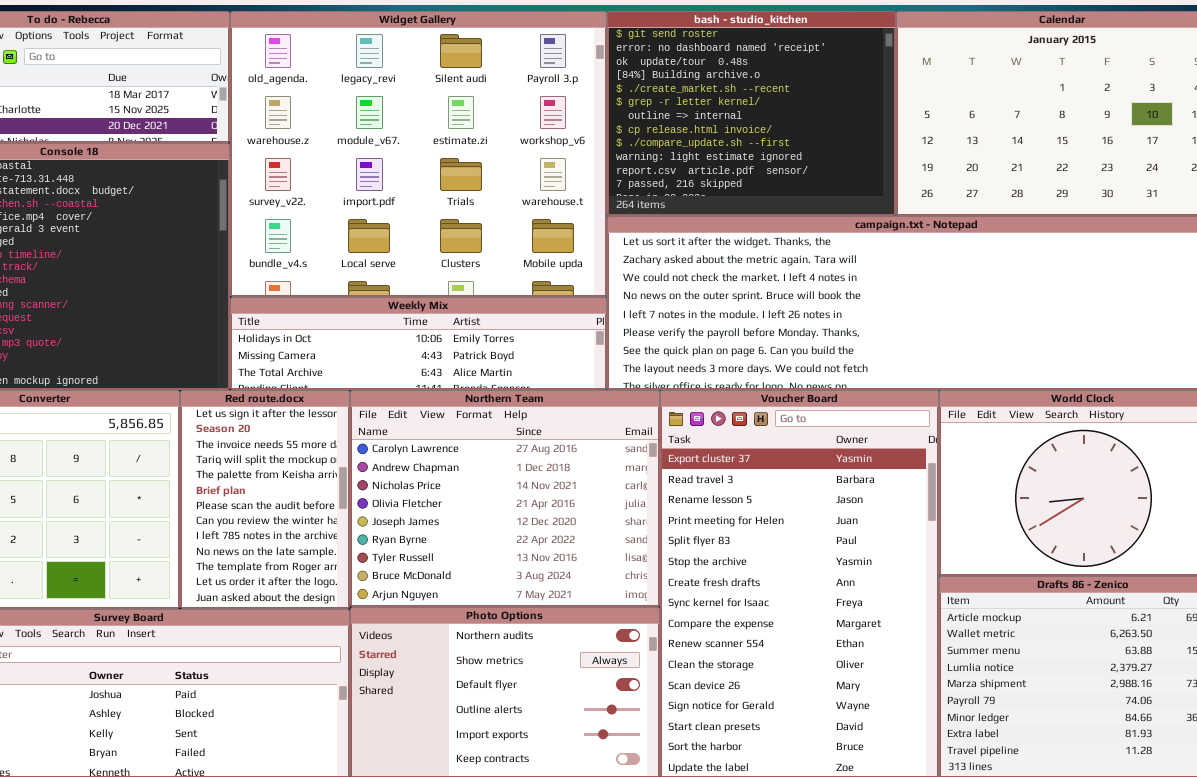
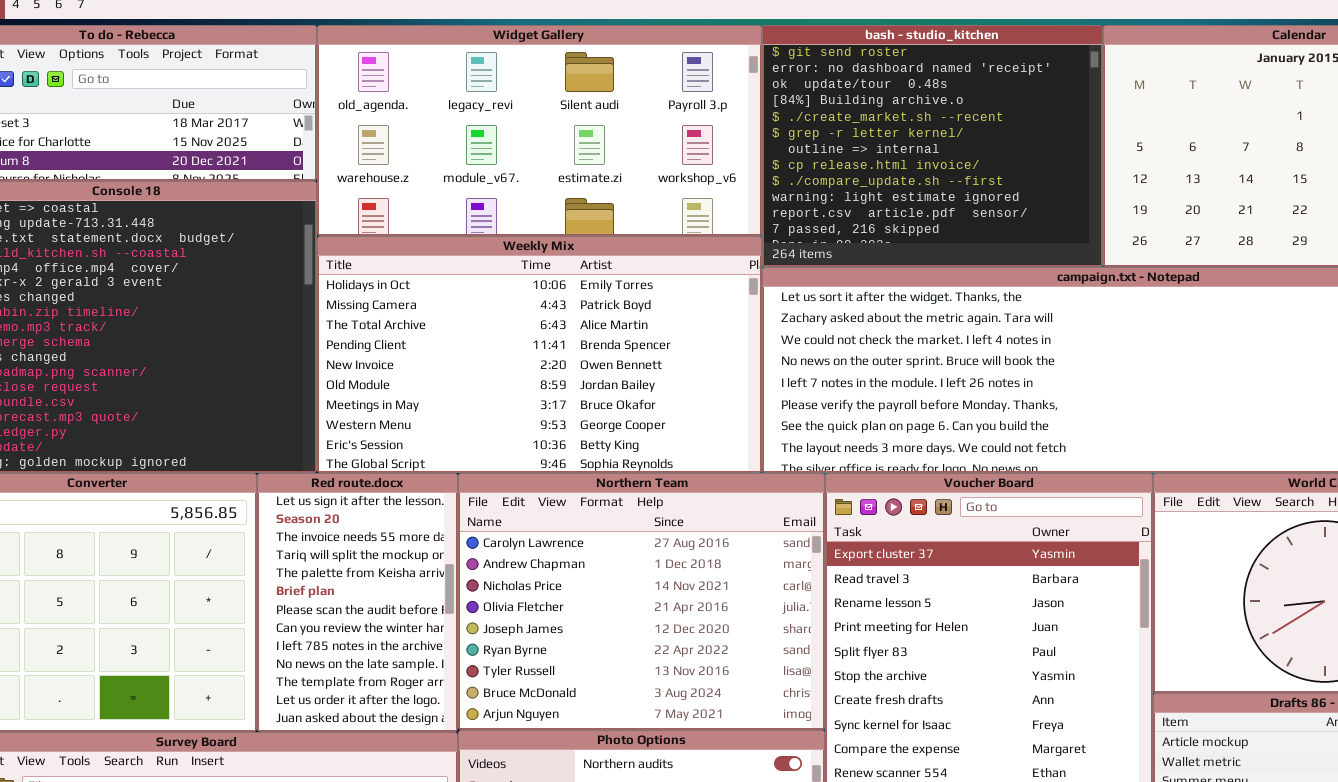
Widget Gallery: [230,11,607,297] -> [317,25,762,236], resized
Weekly Mix: [230,297,607,390] -> [317,236,762,473], resized

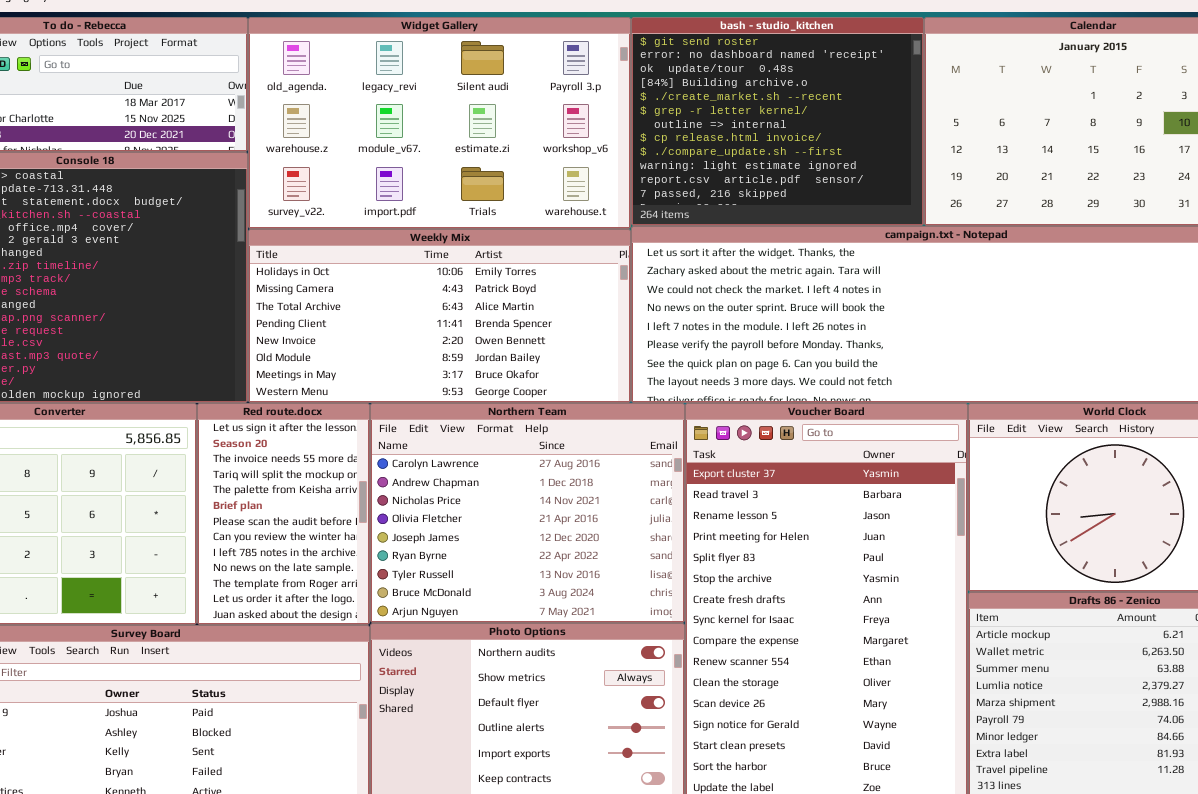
Widget Gallery: [317,25,762,236] -> [248,17,631,229], resized
Weekly Mix: [317,236,762,473] -> [248,229,631,403], resized

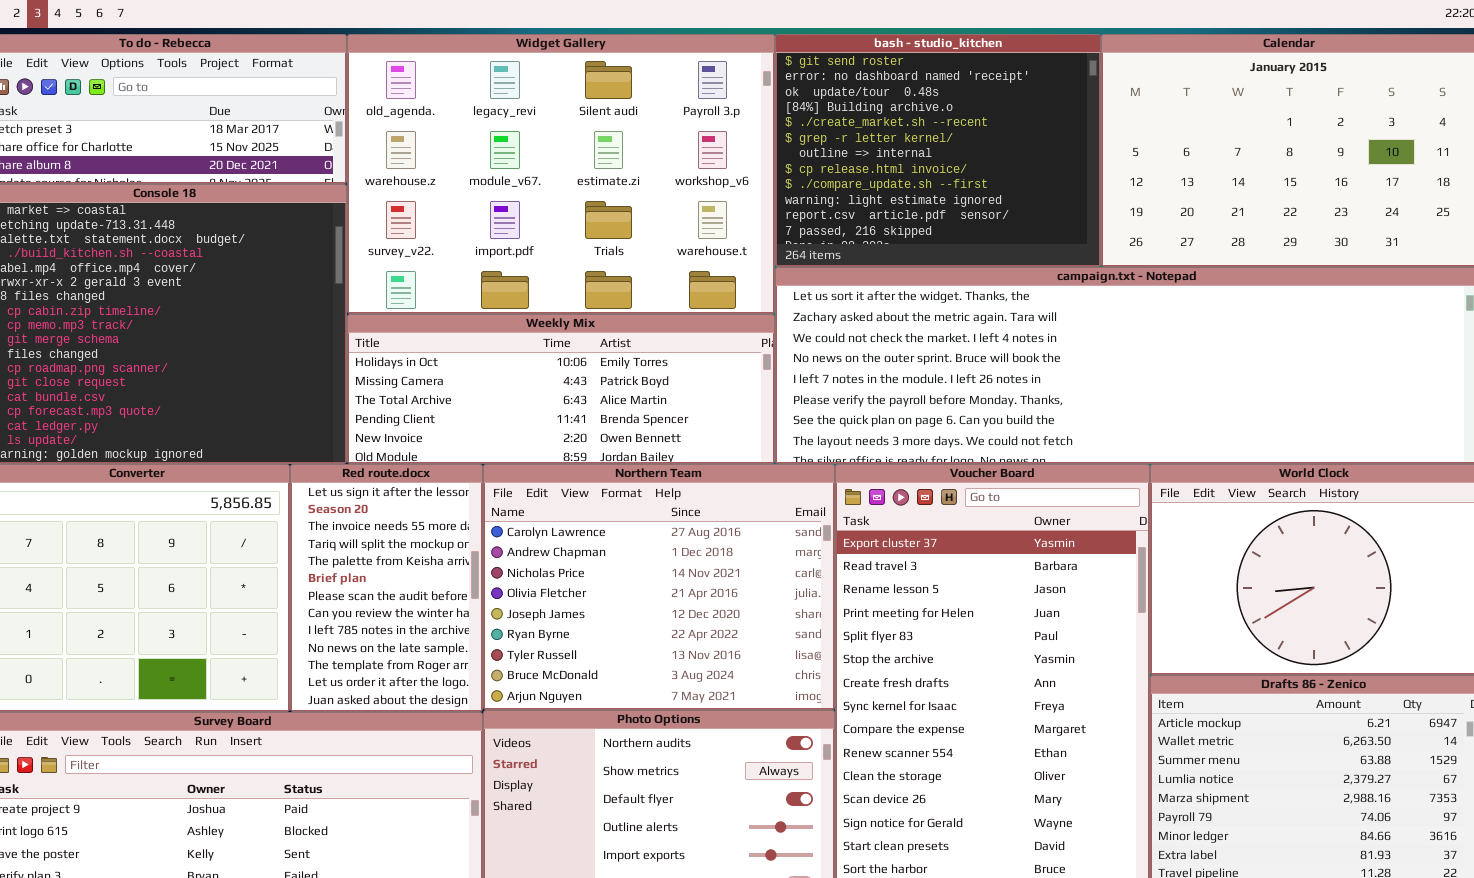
Widget Gallery: [248,17,631,229] -> [347,34,775,314], resized
Weekly Mix: [248,229,631,403] -> [347,314,775,464], resized

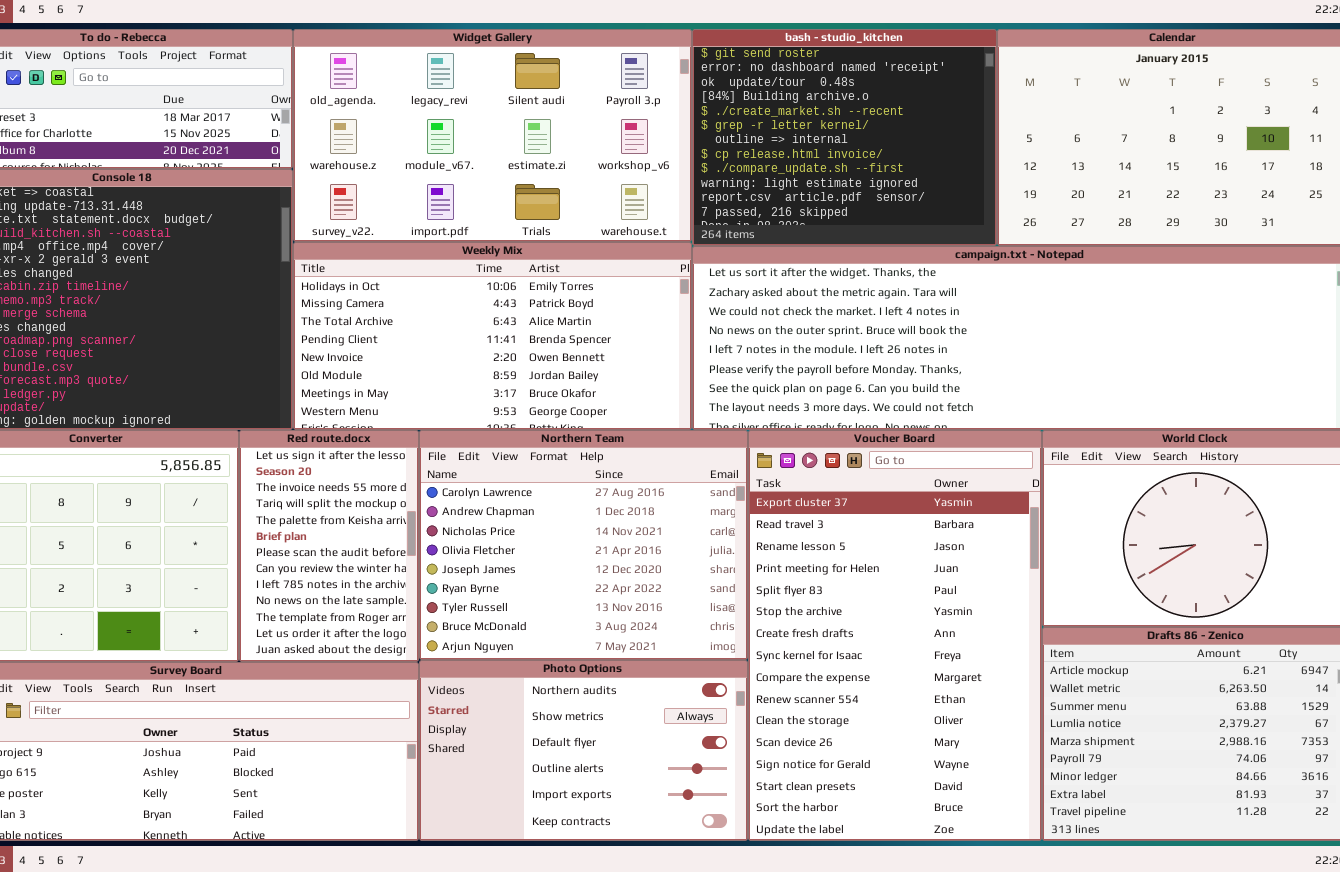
Widget Gallery: [347,34,775,314] -> [293,29,692,242], resized
Weekly Mix: [347,314,775,464] -> [293,242,692,430], resized

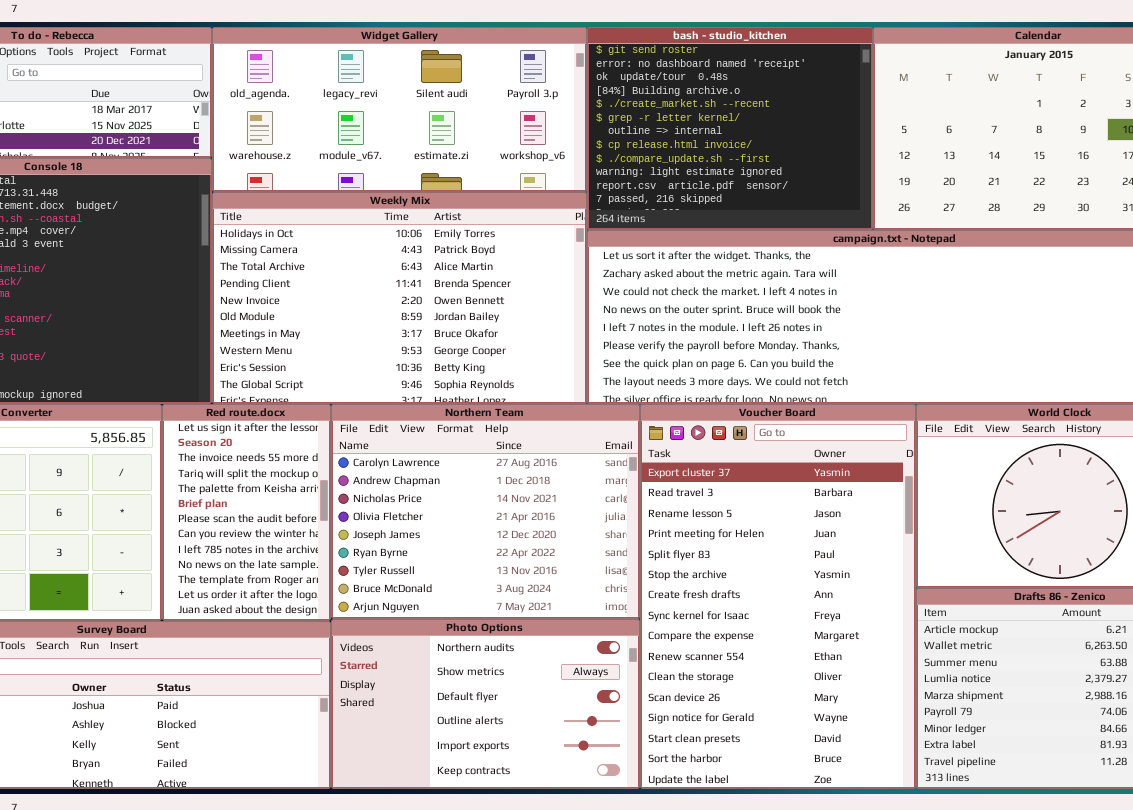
Widget Gallery: [293,29,692,242] -> [212,27,587,192], resized
Weekly Mix: [293,242,692,430] -> [212,192,587,404], resized

